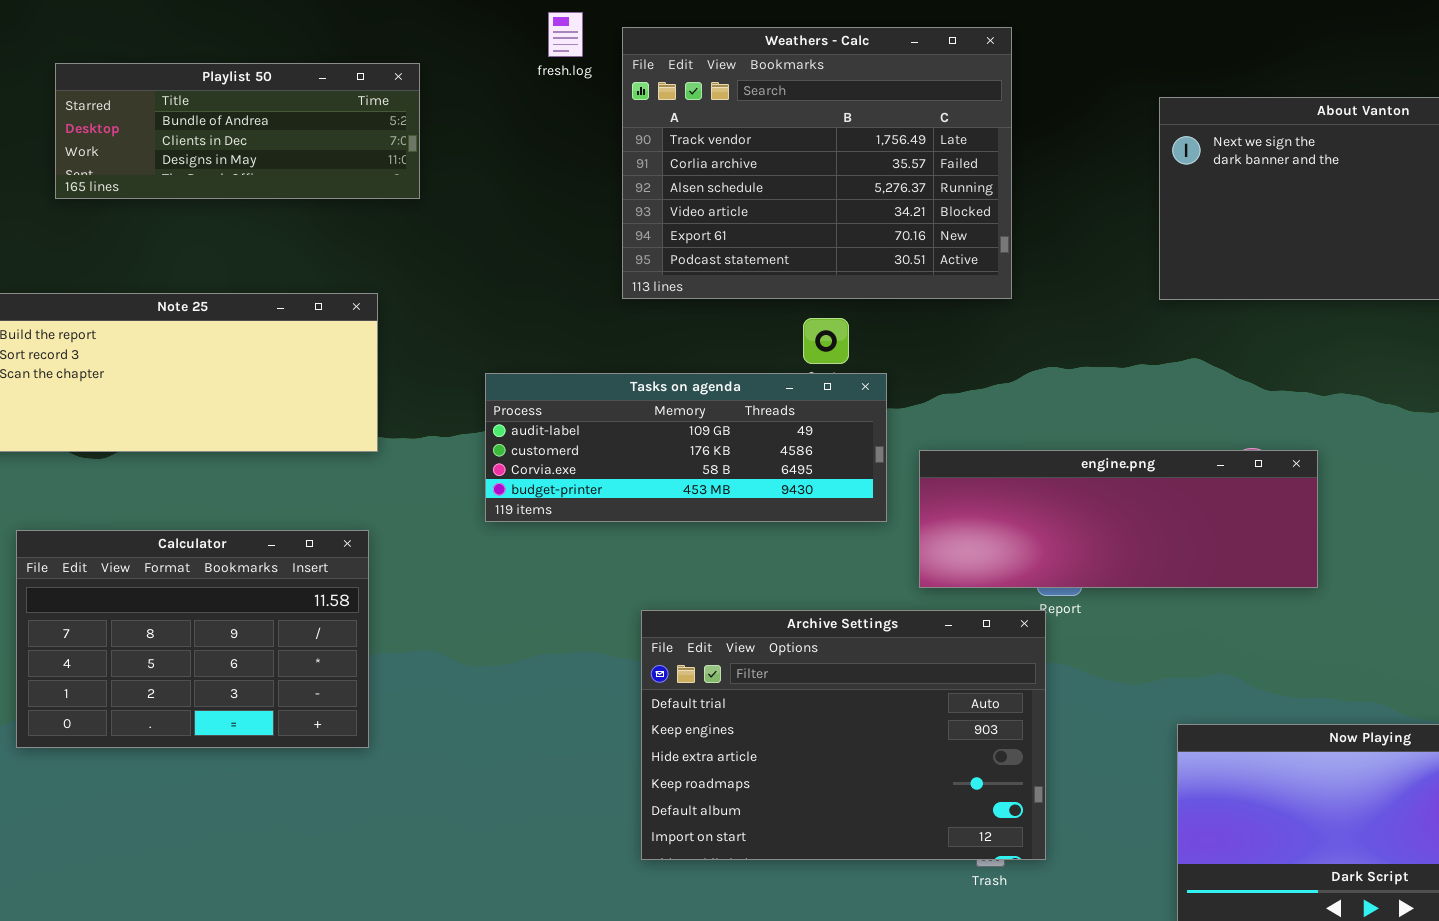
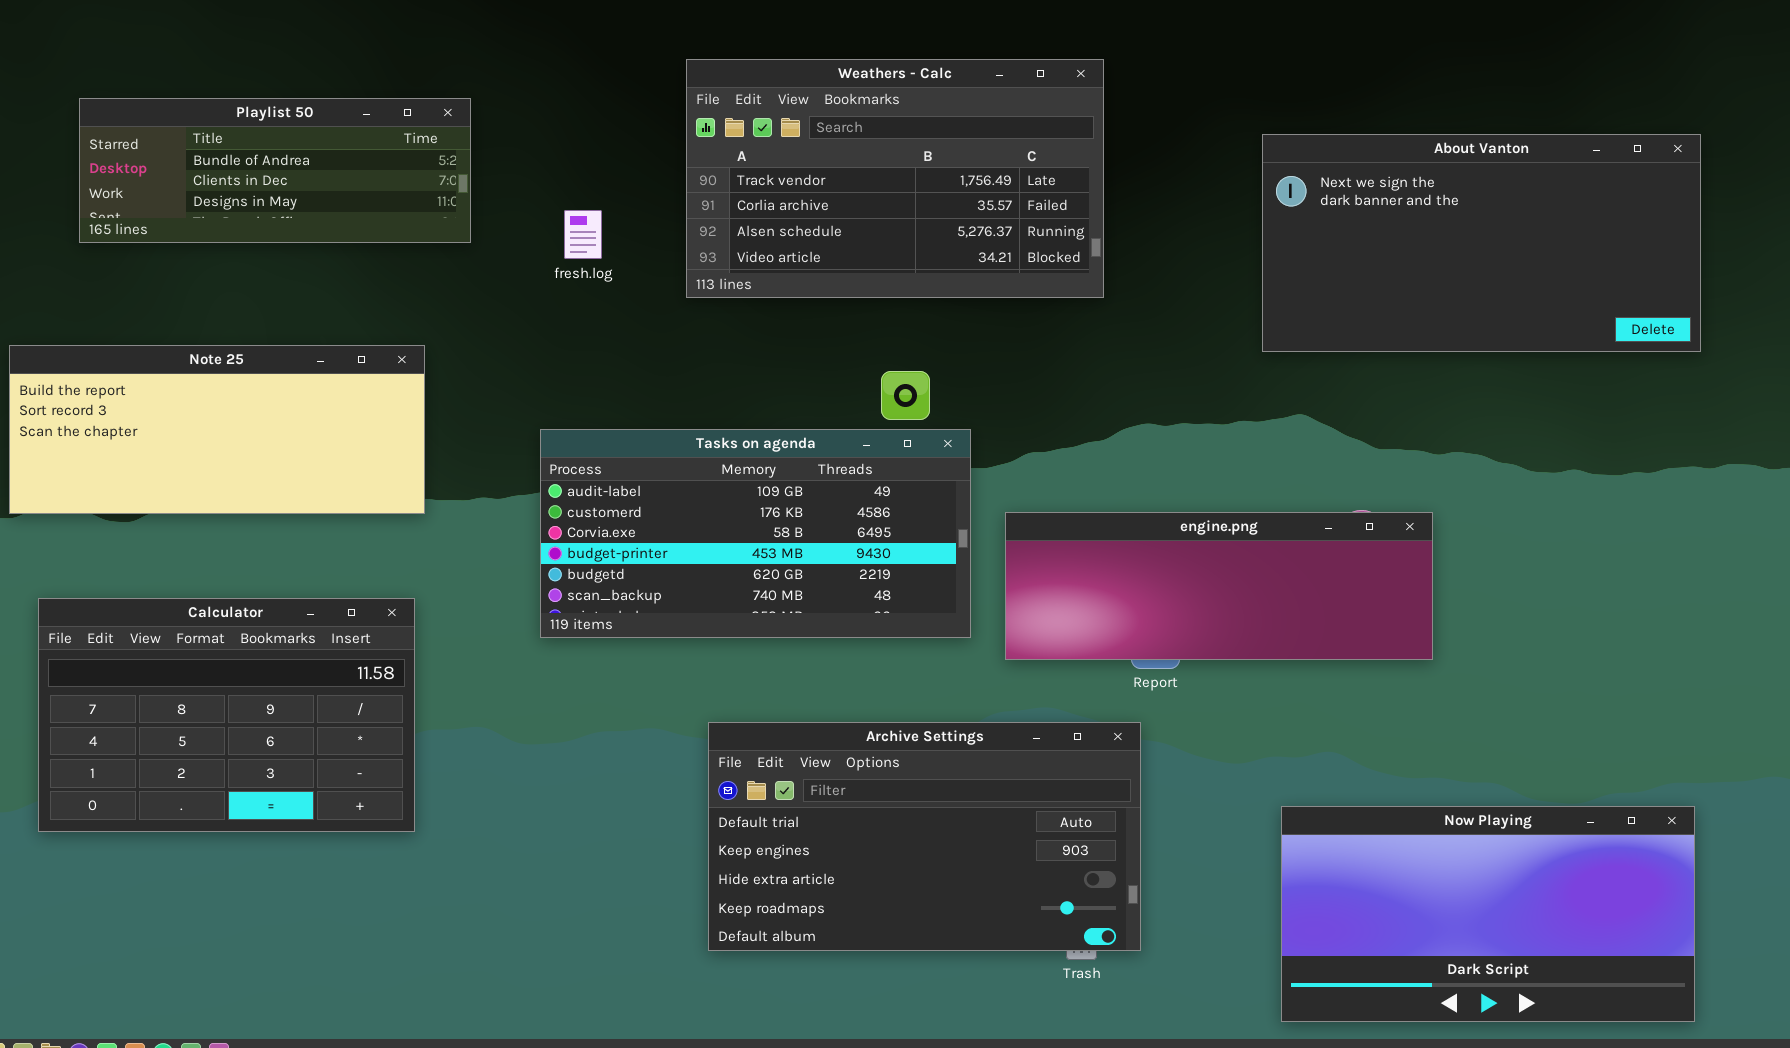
fresh.log: [548,12,583,57] -> [564,210,602,259], moved
Weathers - Calc: [622,27,1012,299] -> [686,59,1104,298], resized
Tasks on agenda: [485,373,887,522] -> [540,429,971,638], resized
Archive Settings: [641,610,1046,860] -> [708,722,1141,951], resized

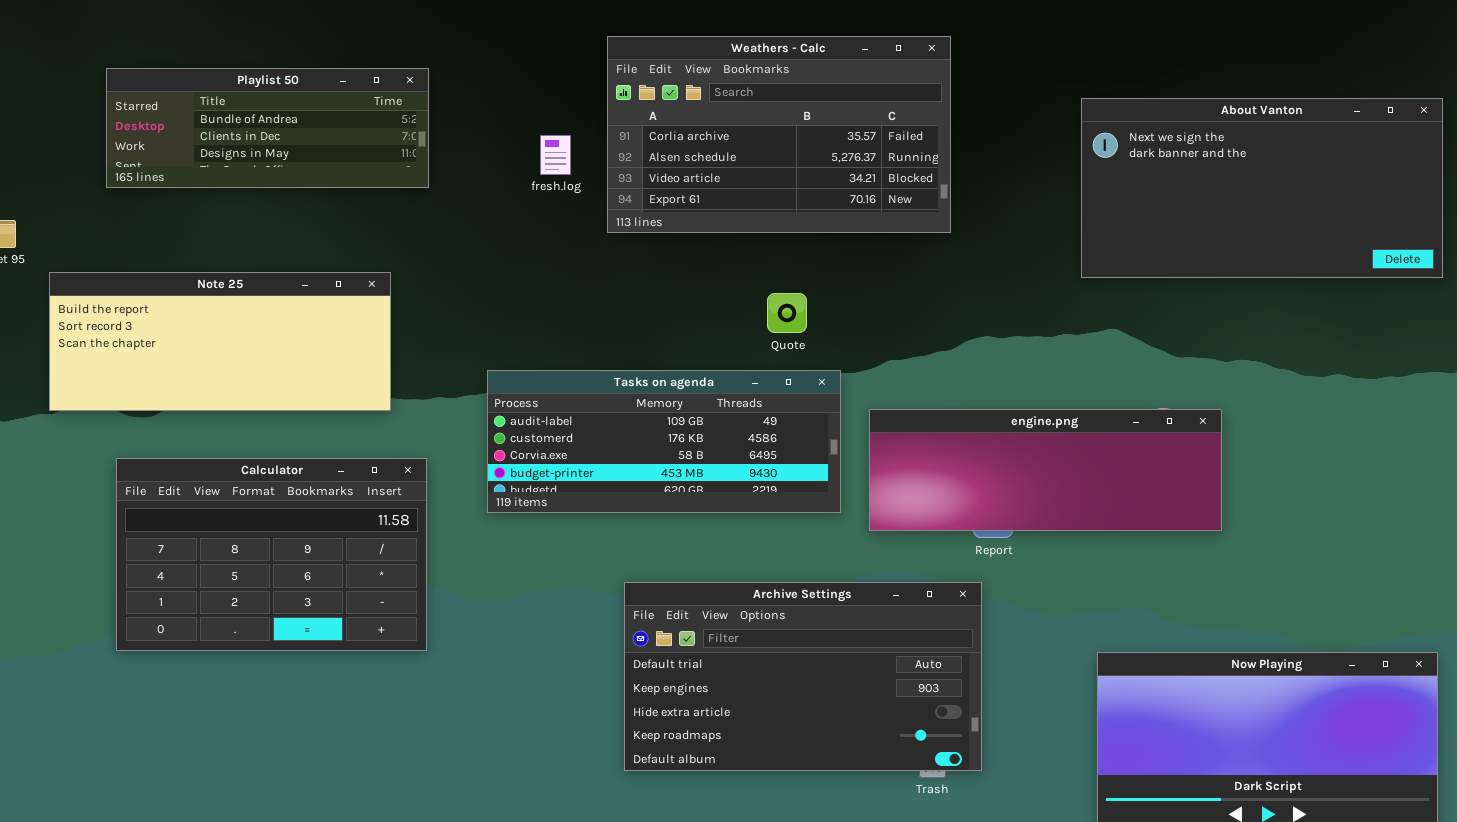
Weathers - Calc: [686,59,1104,298] -> [607,36,951,233], scrolled down 1 row
fresh.log: [564,210,602,259] -> [540,135,571,175], moved
Tasks on agenda: [540,429,971,638] -> [487,370,841,513], resized
Calculator: [38,598,415,832] -> [116,458,427,651], moved

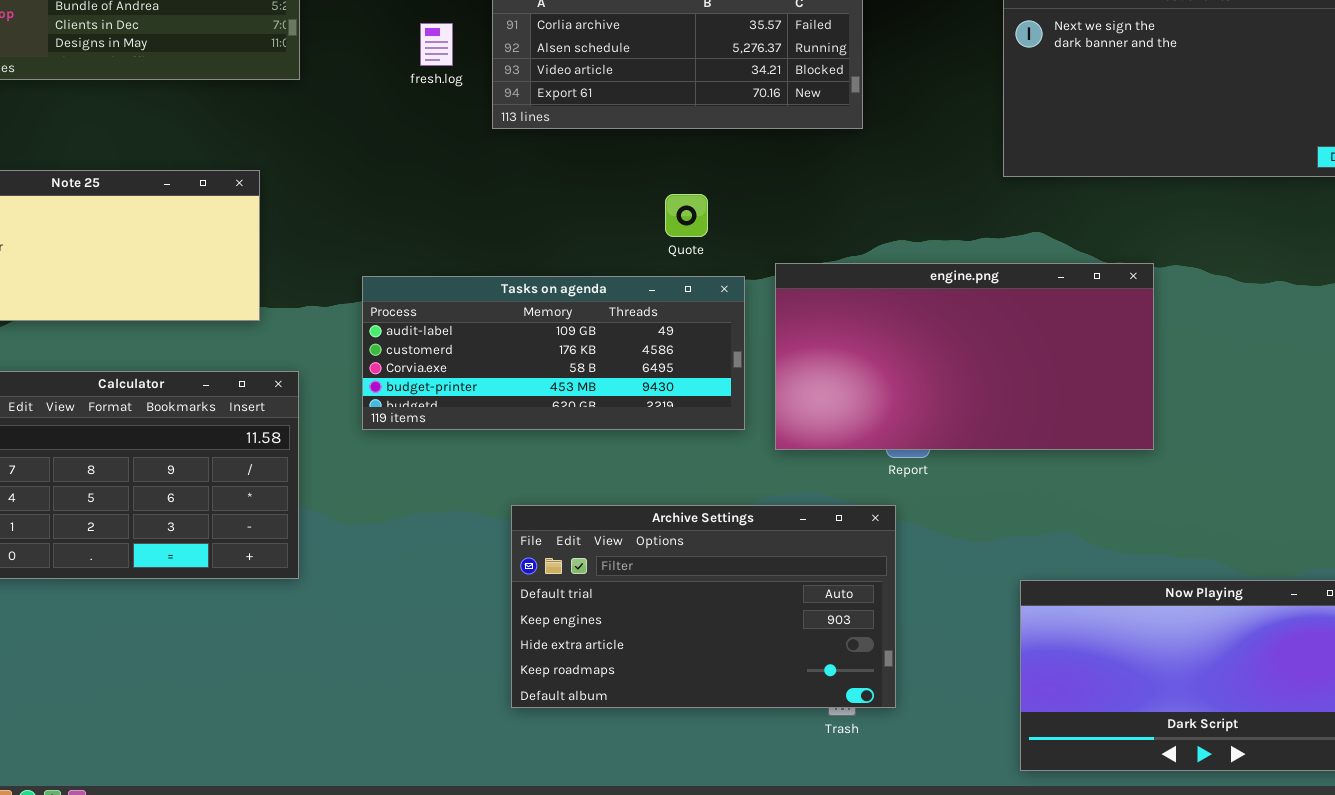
engine.png: [869,409,1222,531] -> [775,263,1154,450], resized

